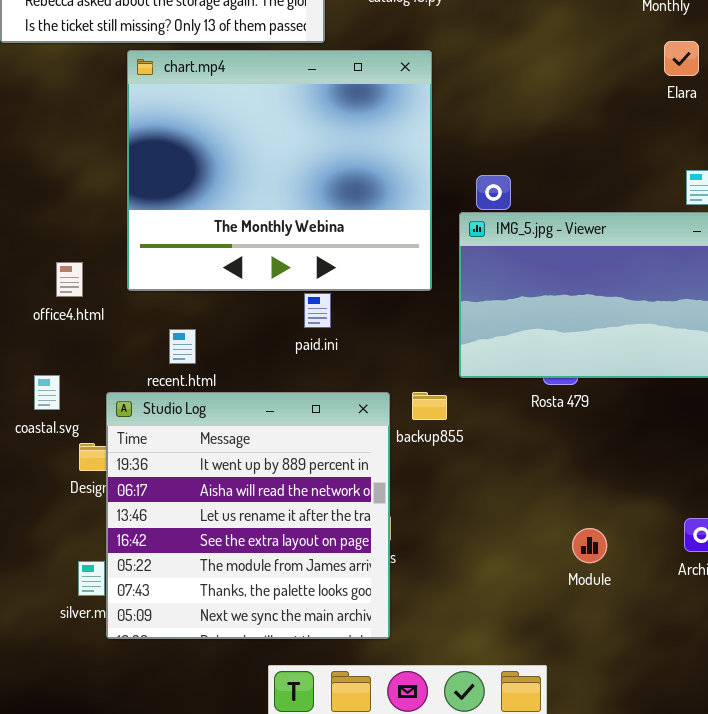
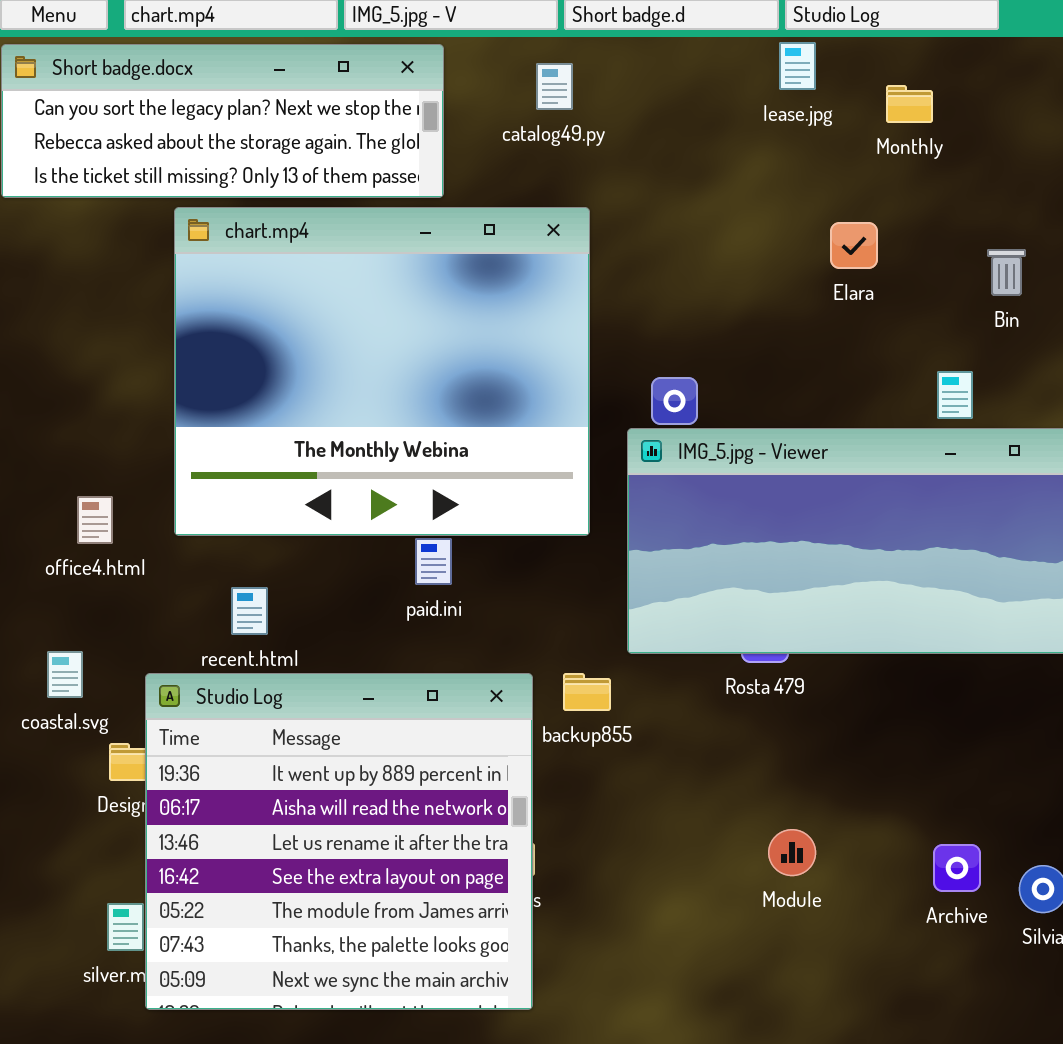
Elara: [664,41,699,76] -> [830,222,878,269], moved
Module: [572,528,607,563] -> [768,829,816,876], moved

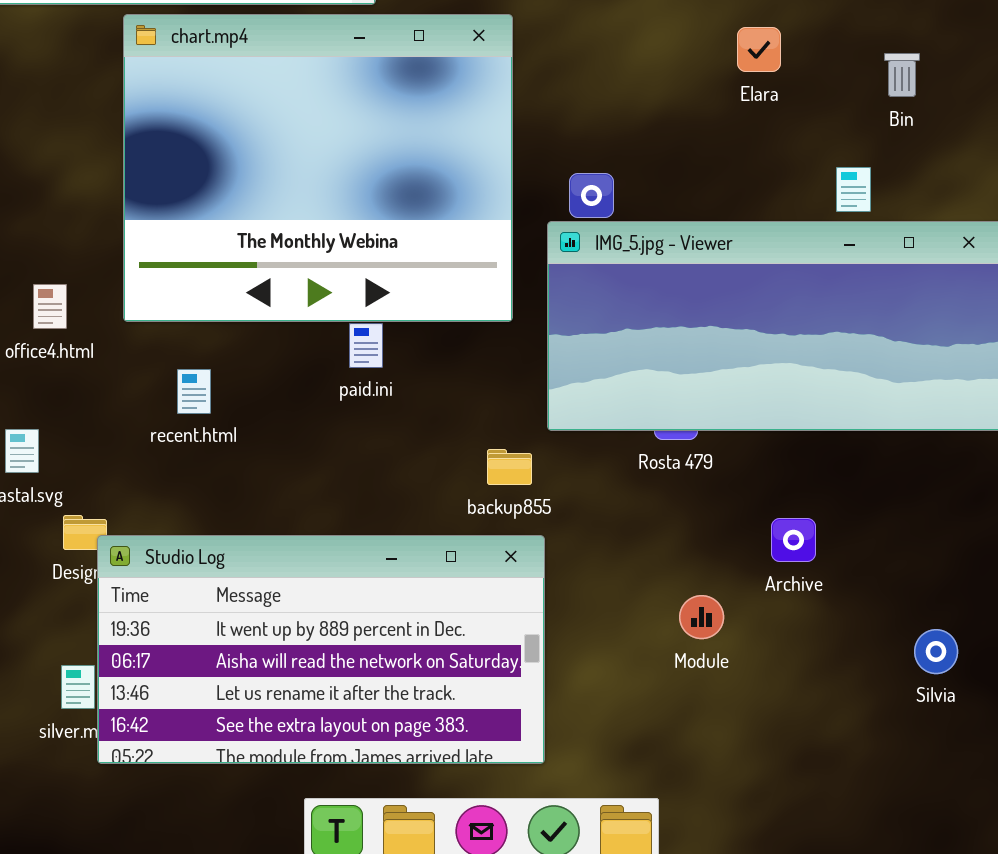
Studio Log: [145,673,533,1010] -> [97,535,545,764], resized
Archive: [933,844,981,892] -> [771,518,816,562], moved

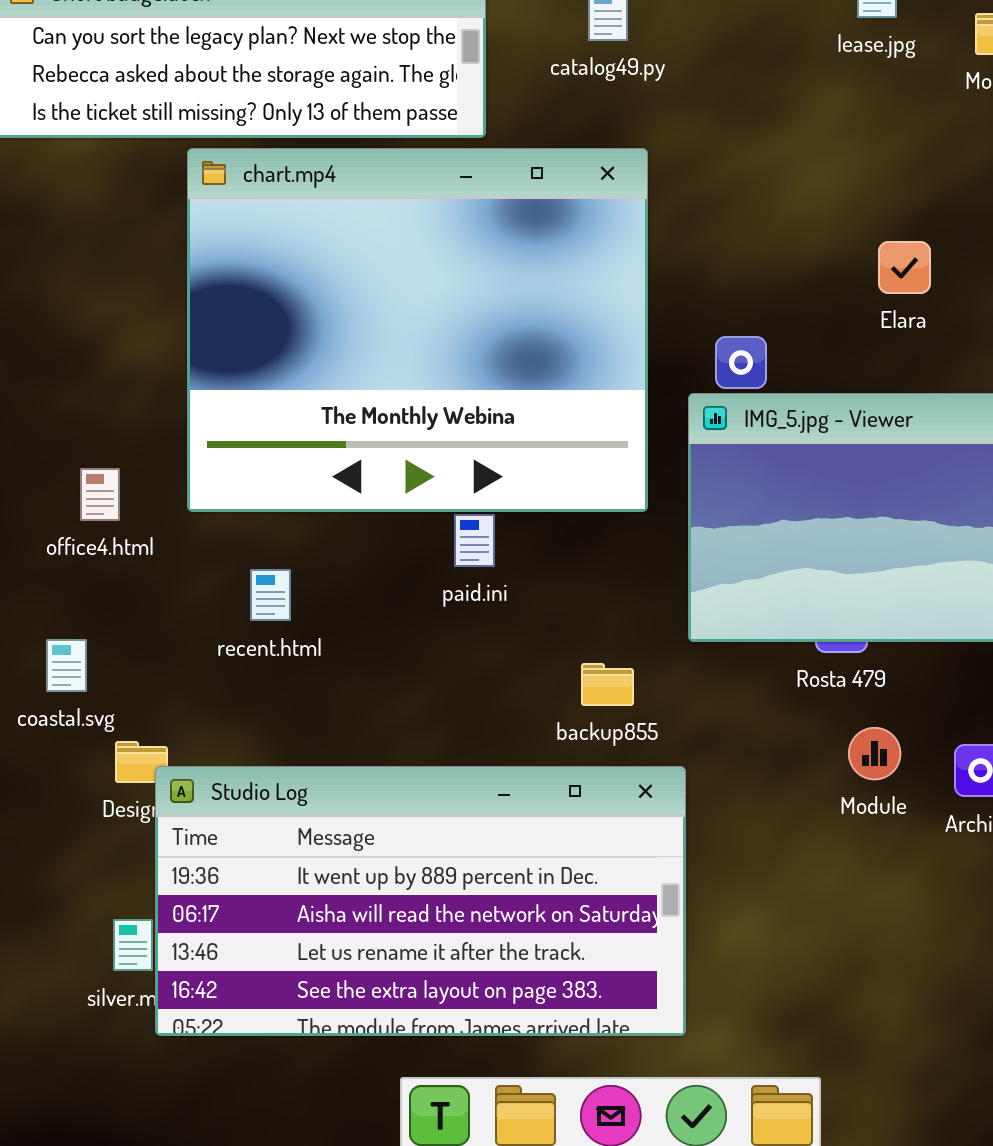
Elara: [737,27,781,72] -> [878,241,931,294], moved
backup855: [487,449,532,485] -> [581,663,634,706], moved
Module: [679,595,724,639] -> [848,727,901,780], moved

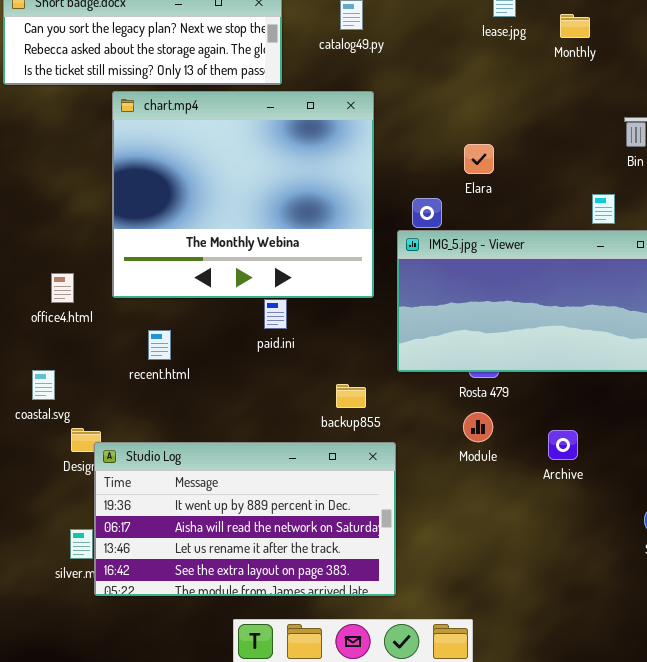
Elara: [878,241,931,294] -> [464,144,494,174], moved
Module: [848,727,901,780] -> [463,412,493,442], moved

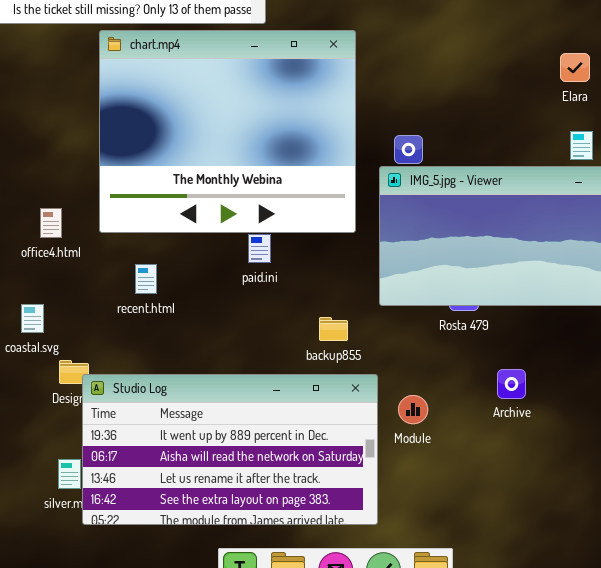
Elara: [464,144,494,174] -> [560,53,590,82], moved
Module: [463,412,493,442] -> [398,395,428,424], moved
Archive: [548,430,578,460] -> [497,369,526,399], moved

